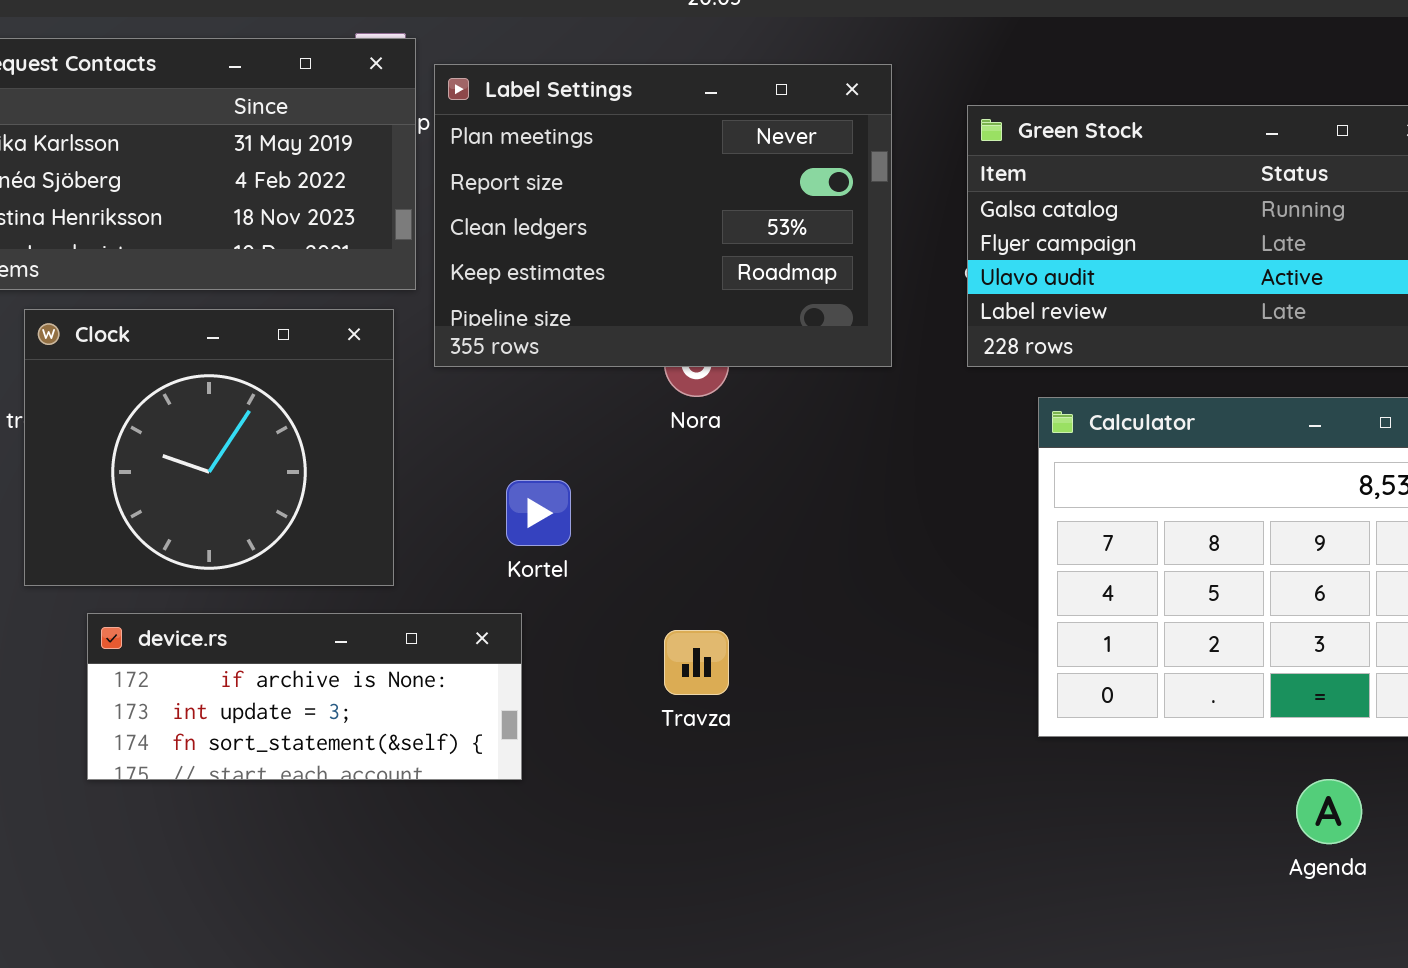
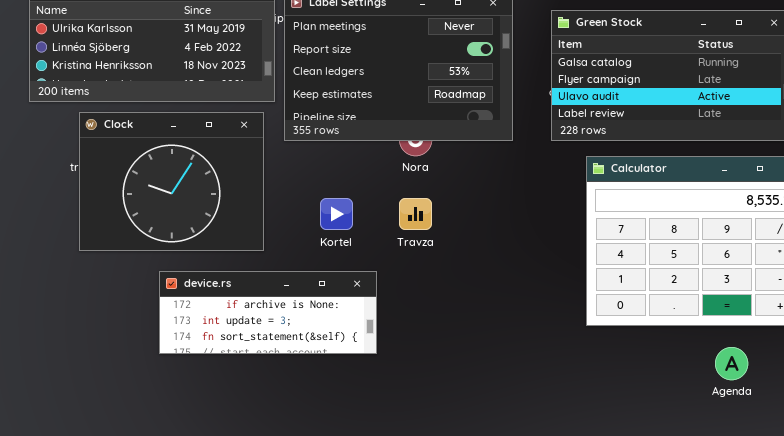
device.rs: [87,613,522,780] -> [159,271,377,354], moved
Travza: [664,630,729,695] -> [399,198,432,230], moved

